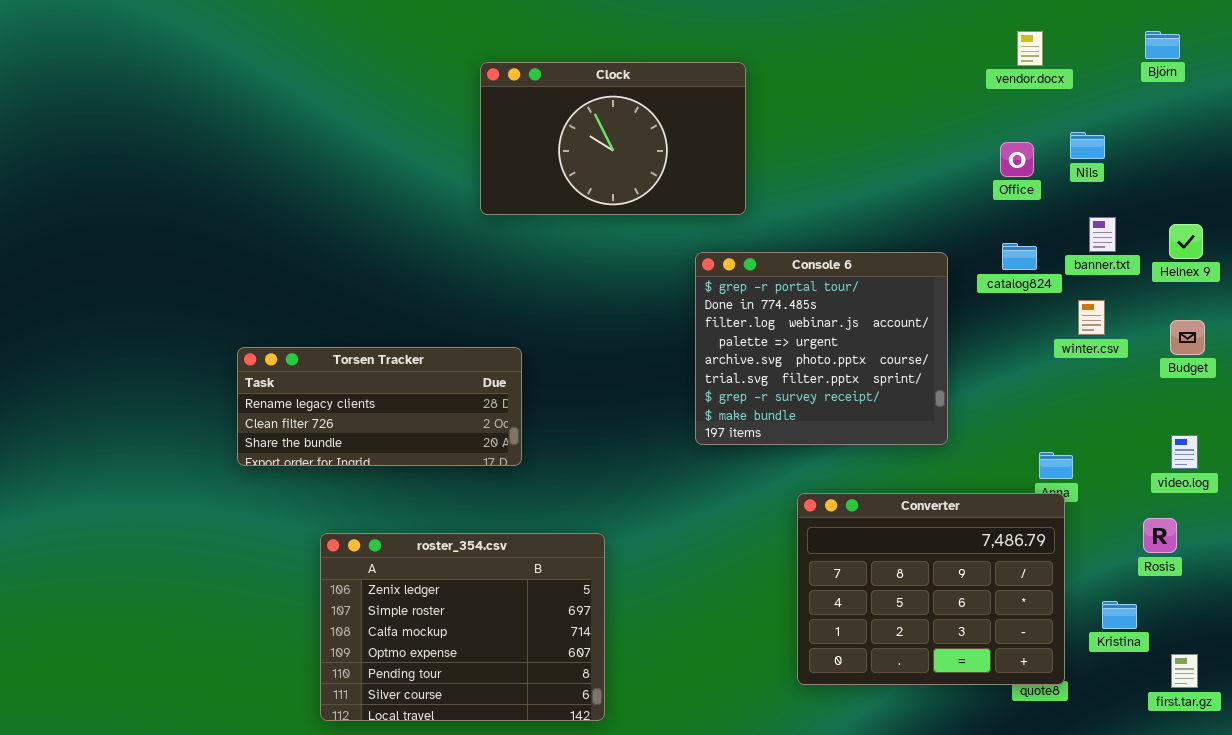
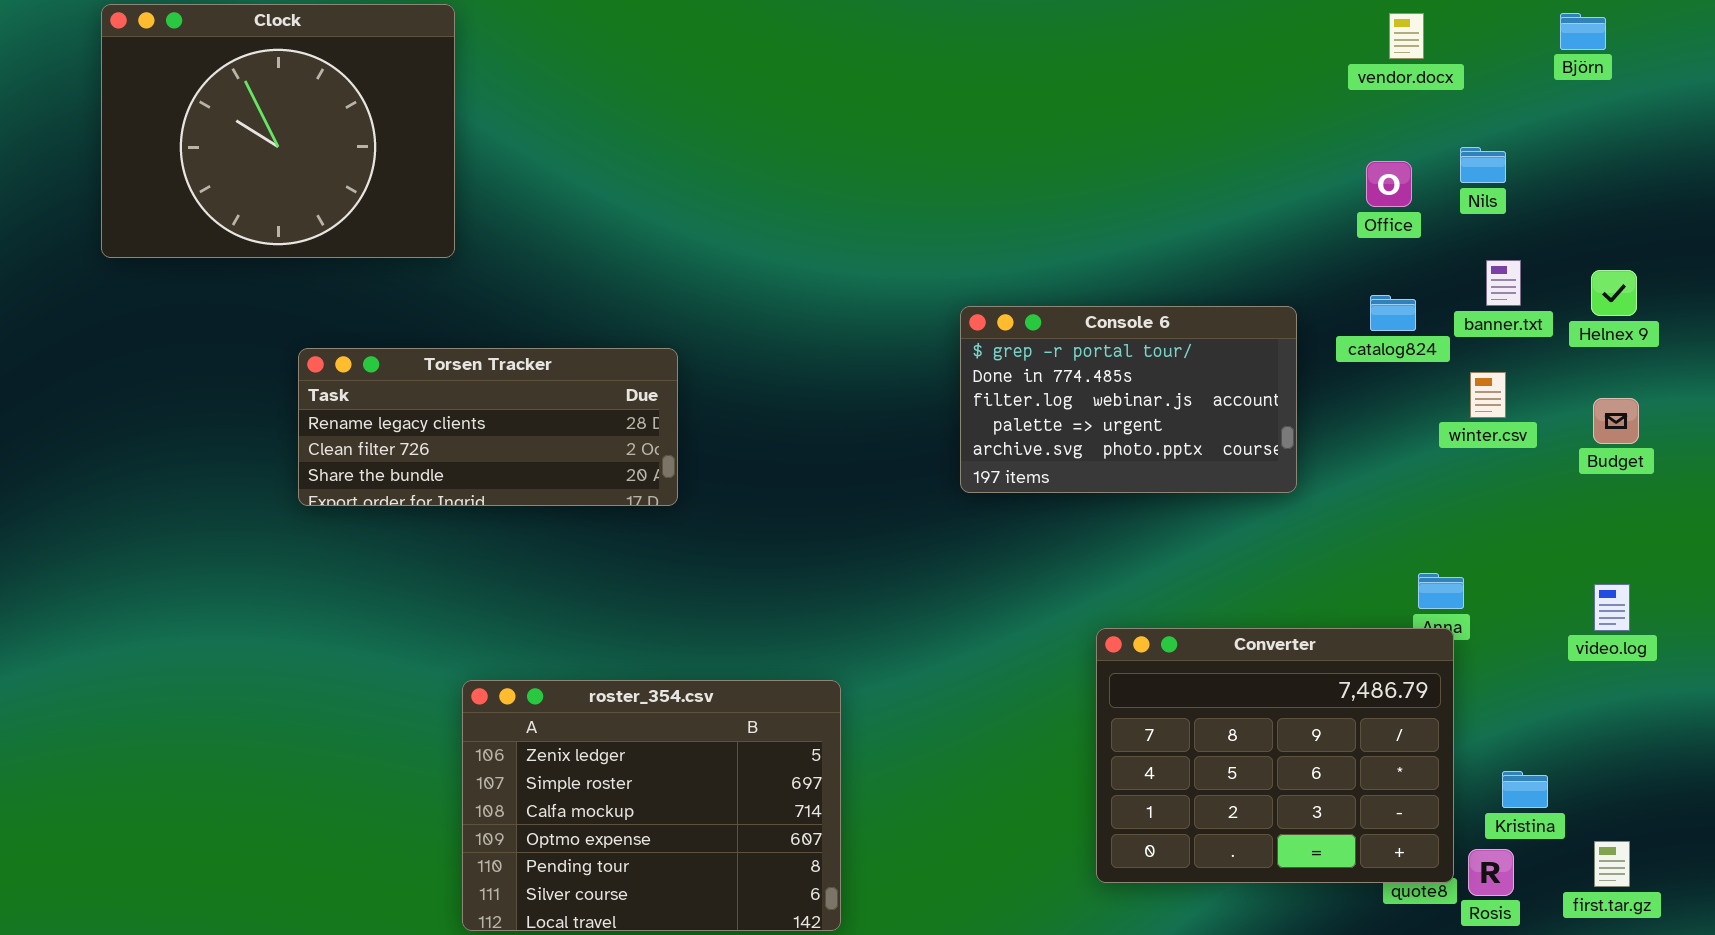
Clock: [480,62,746,215] -> [101,4,455,258], moved, resized
Console 6: [695,252,948,445] -> [960,306,1297,493], resized
Torsen Tracker: [237,347,522,466] -> [298,348,678,506], moved
video.log: [1171,435,1198,469] -> [1594,584,1630,631], moved
Rosis: [1143,518,1177,553] -> [1468,849,1514,896], moved

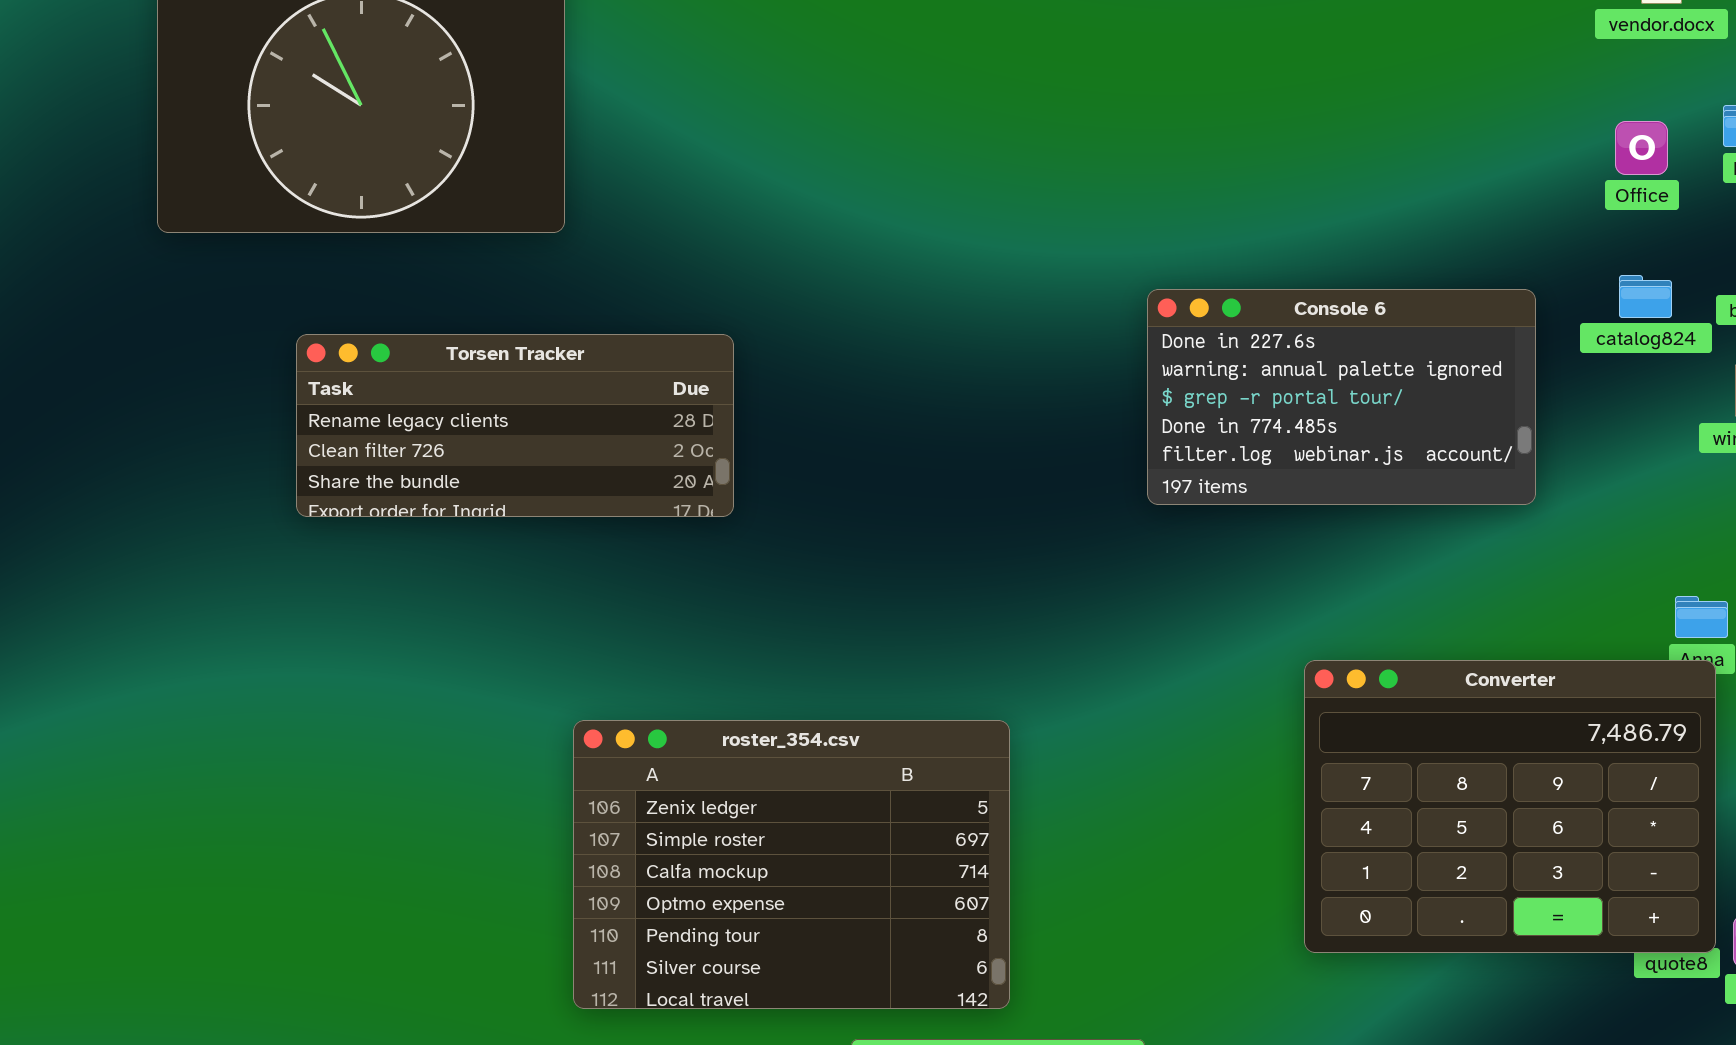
Console 6: [960,306,1297,493] -> [1147,289,1536,505], scrolled up 2 rows
Torsen Tracker: [298,348,678,506] -> [296,334,734,517], moved

